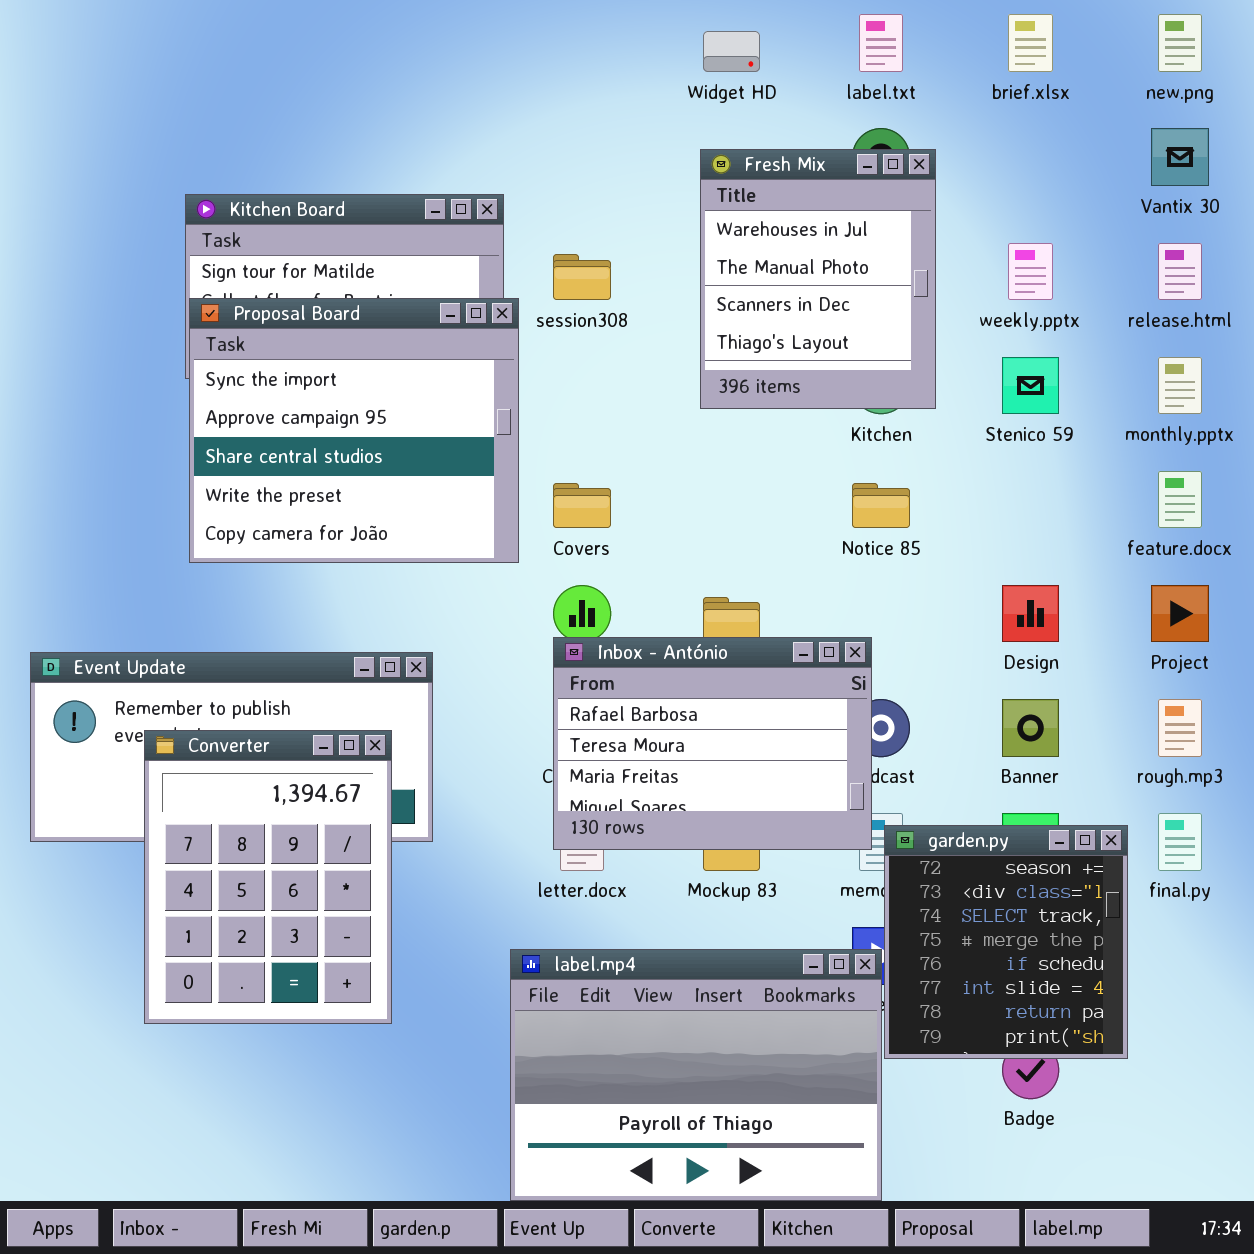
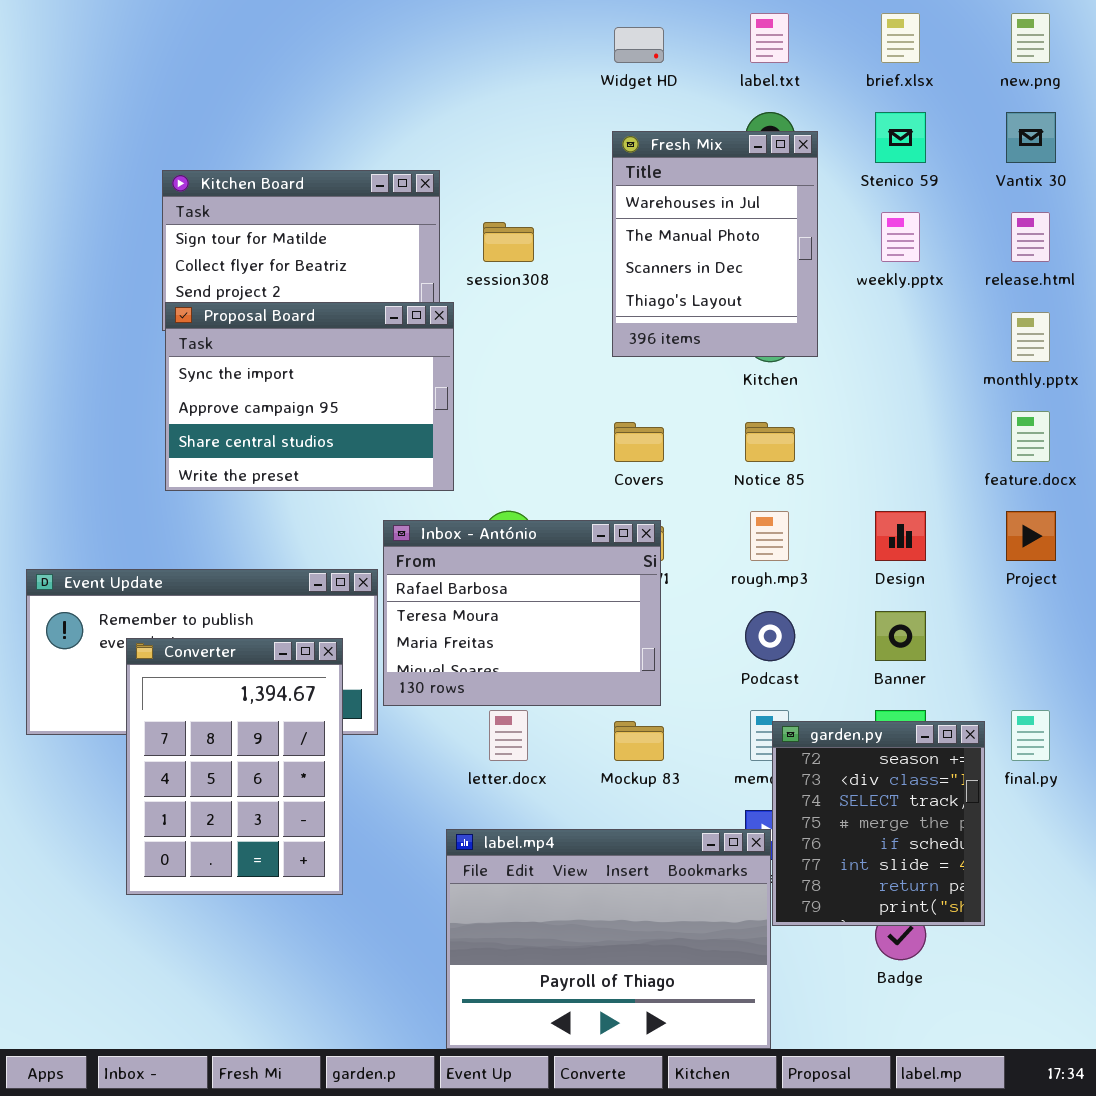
Proposal Board: [189,298,519,563] -> [165,302,454,491], resized
Stenico 59: [1002,357,1059,414] -> [875,112,926,163], moved
Covers: [553,483,611,528] -> [614,422,664,462], moved
Inbox - António: [553,637,872,850] -> [383,520,661,706], moved
rough.mp3: [1158,699,1202,757] -> [750,511,789,561], moved

